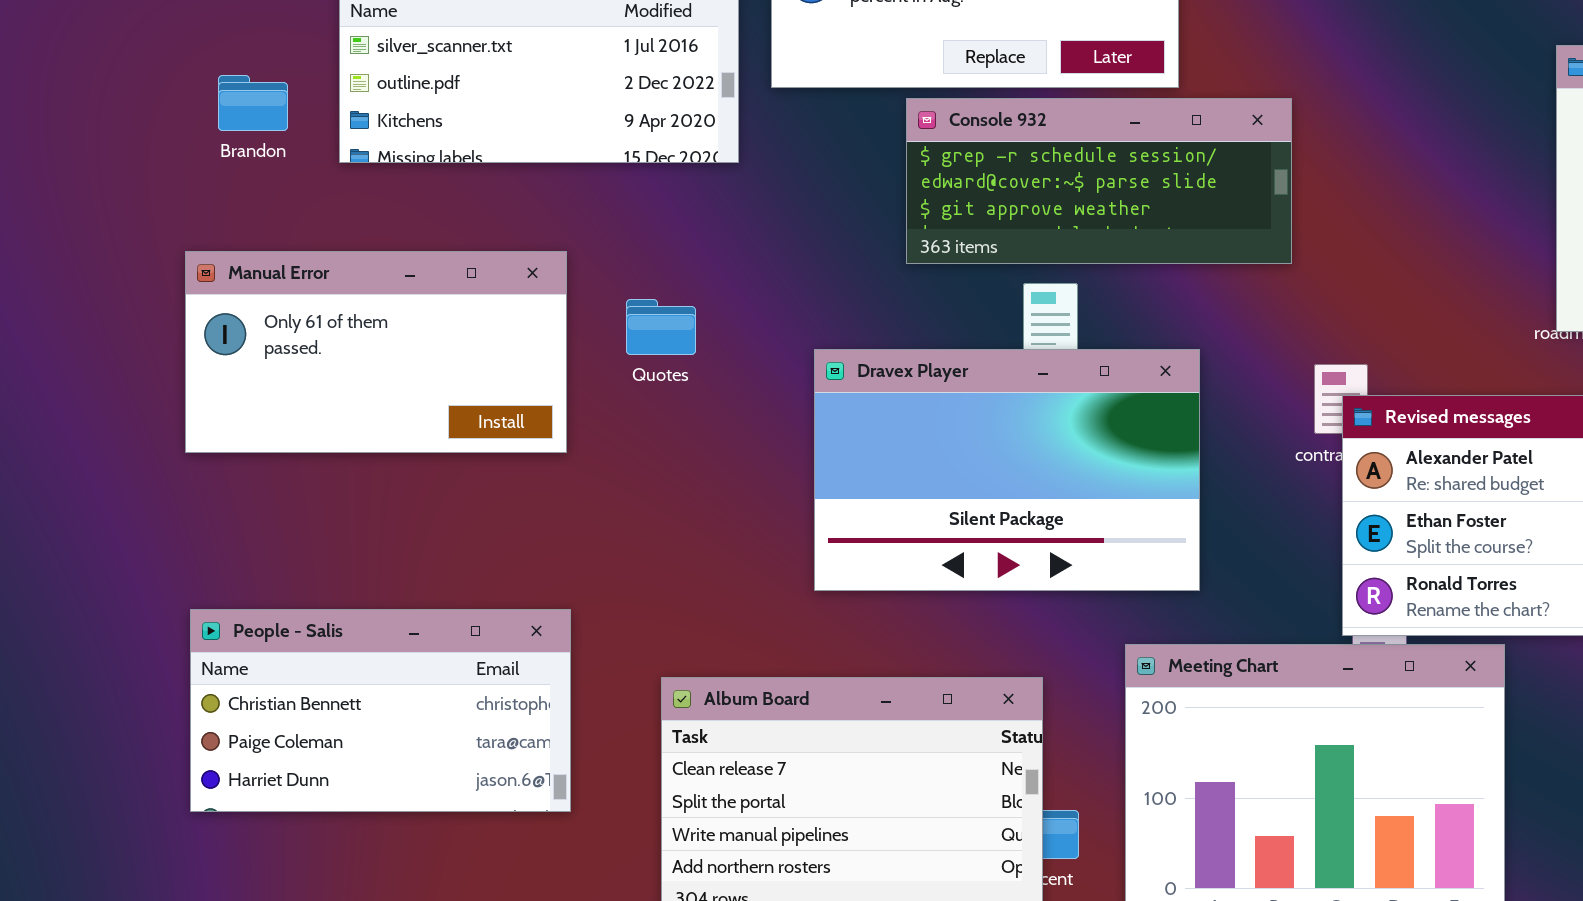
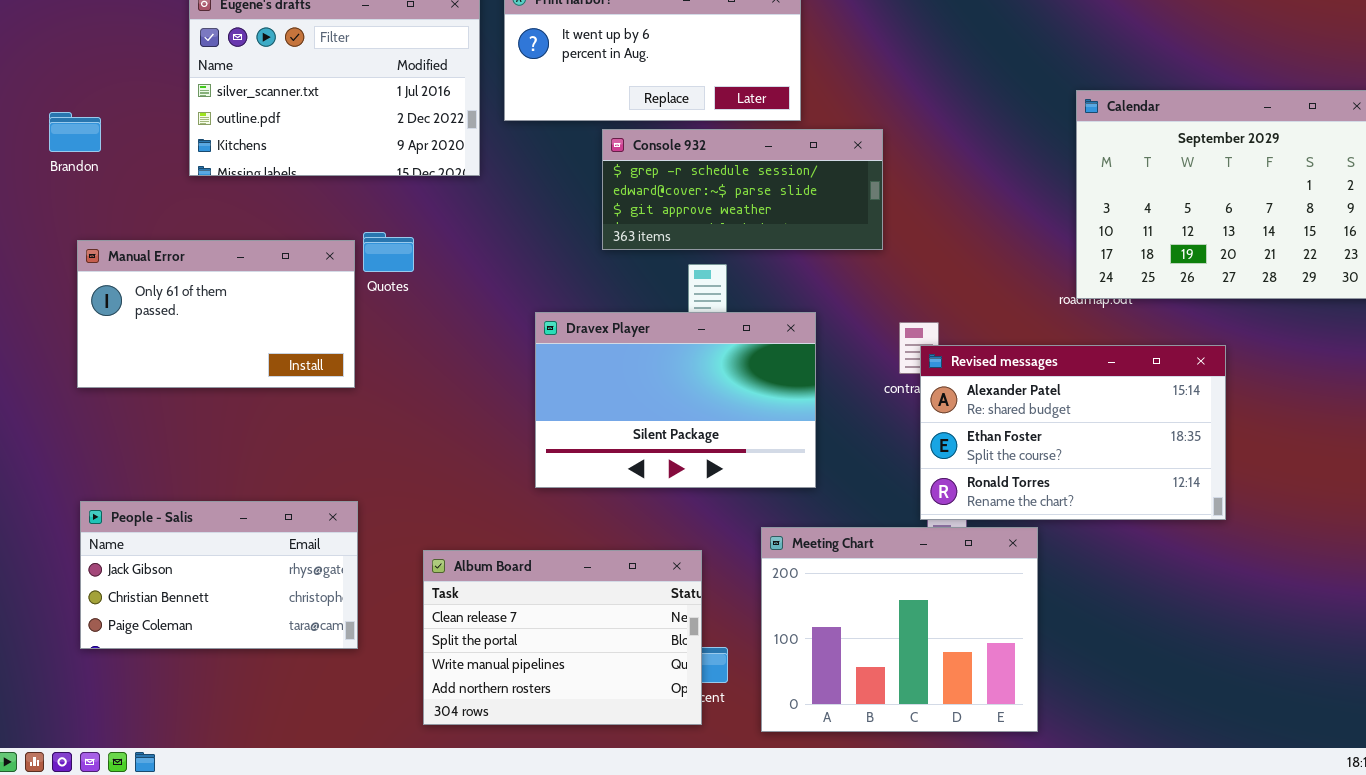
Brandon: [218,75,288,131] -> [49,112,101,152], moved
Quotes: [626,299,696,355] -> [363,232,414,272], moved
People - Salis: [190,609,571,812] -> [80,501,358,649], scrolled up 1 row

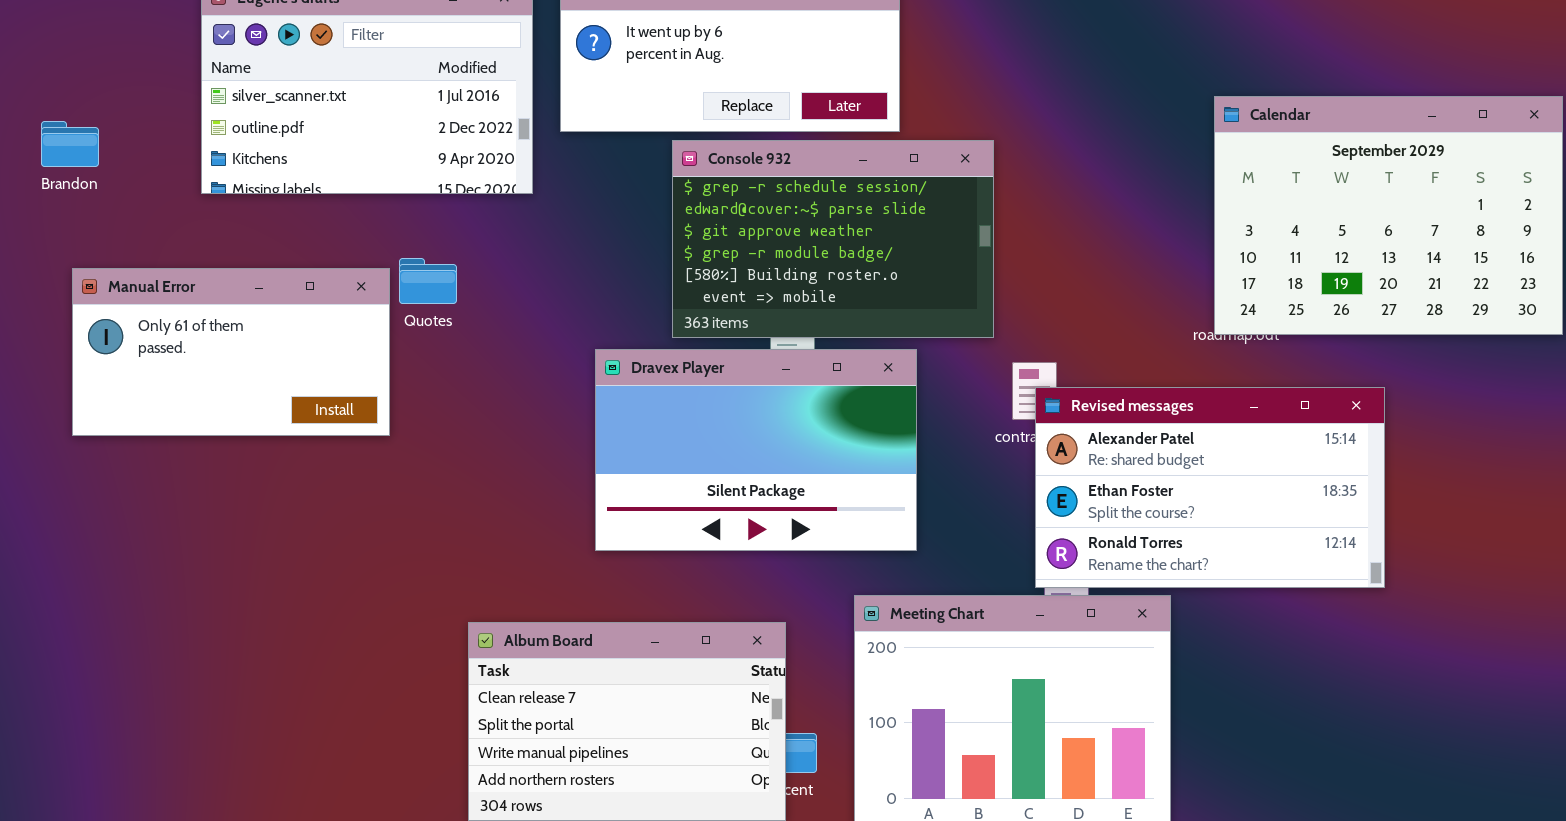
Console 932: [602,129,883,250] -> [672,140,994,338], resized
People - Salis: [80,501,358,649] -> none, closed

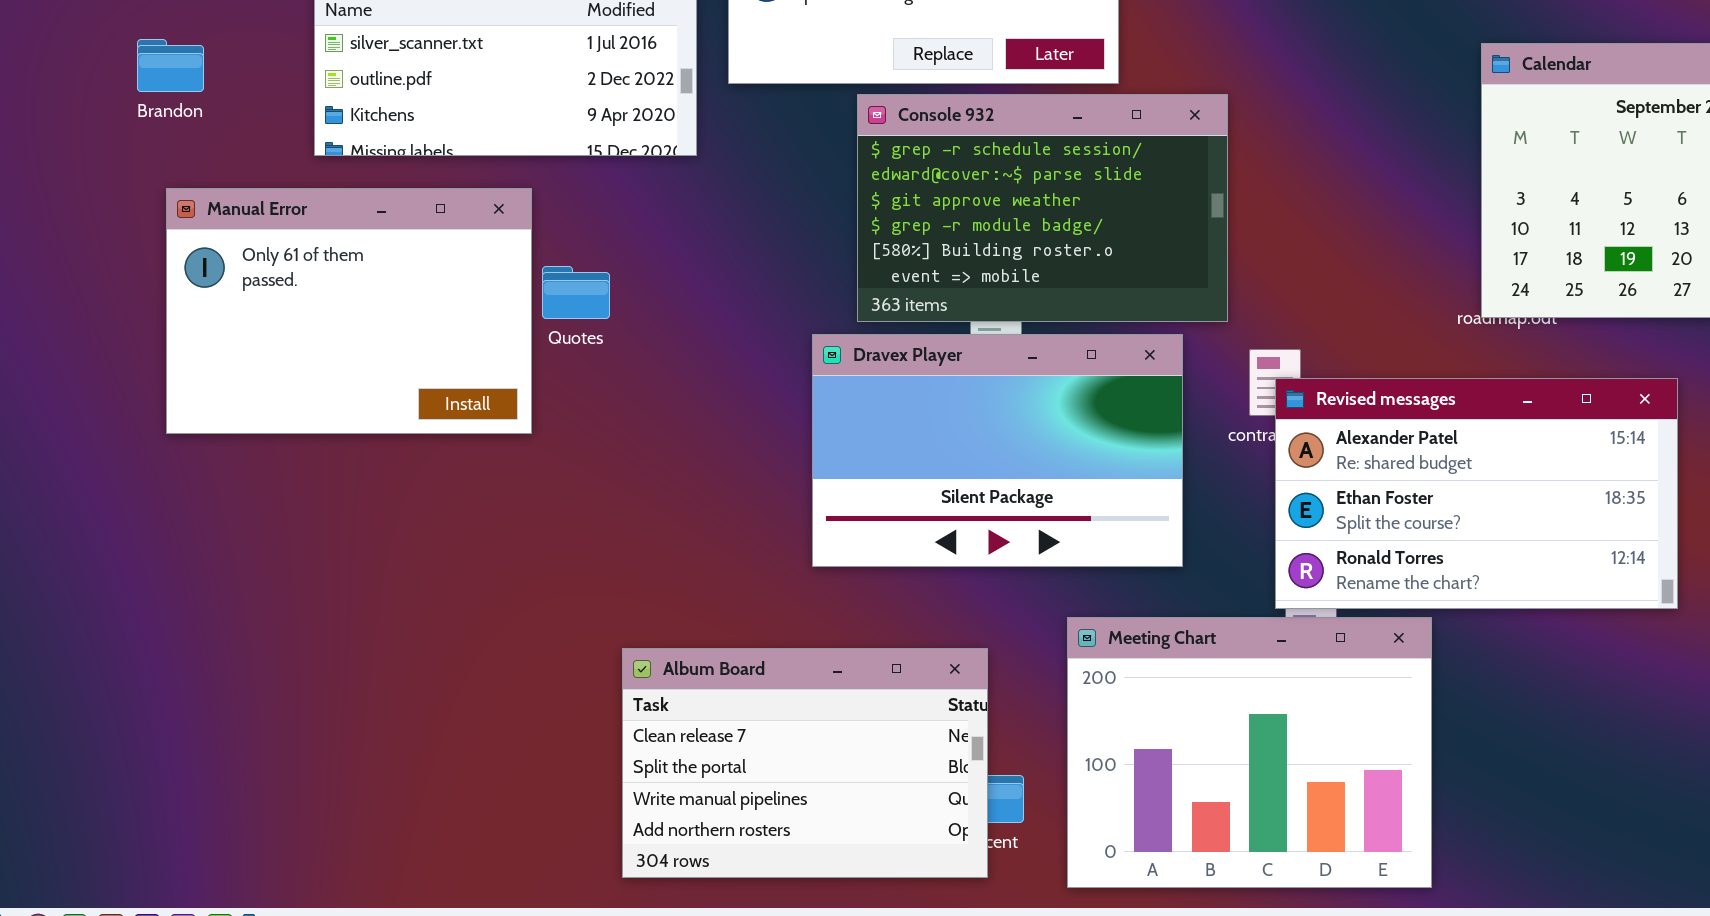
Brandon: [41,121,99,167] -> [137,39,204,92], moved
Quotes: [399,258,457,304] -> [542,266,610,319], moved
Manual Error: [72,268,390,436] -> [166,188,532,434], resized
Dravex Player: [595,349,917,551] -> [812,334,1183,567], moved

